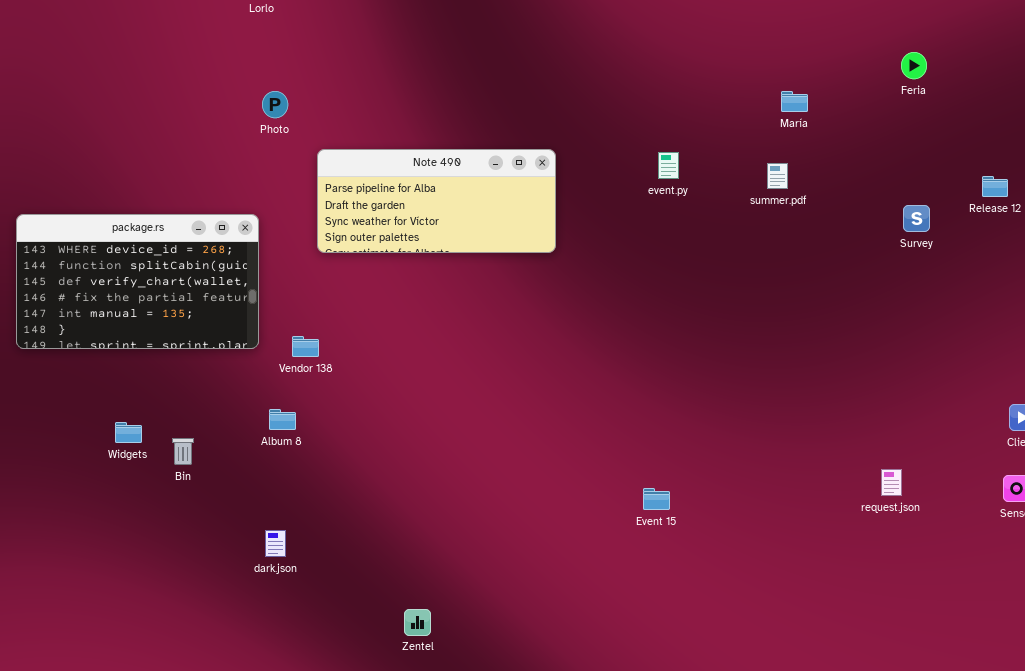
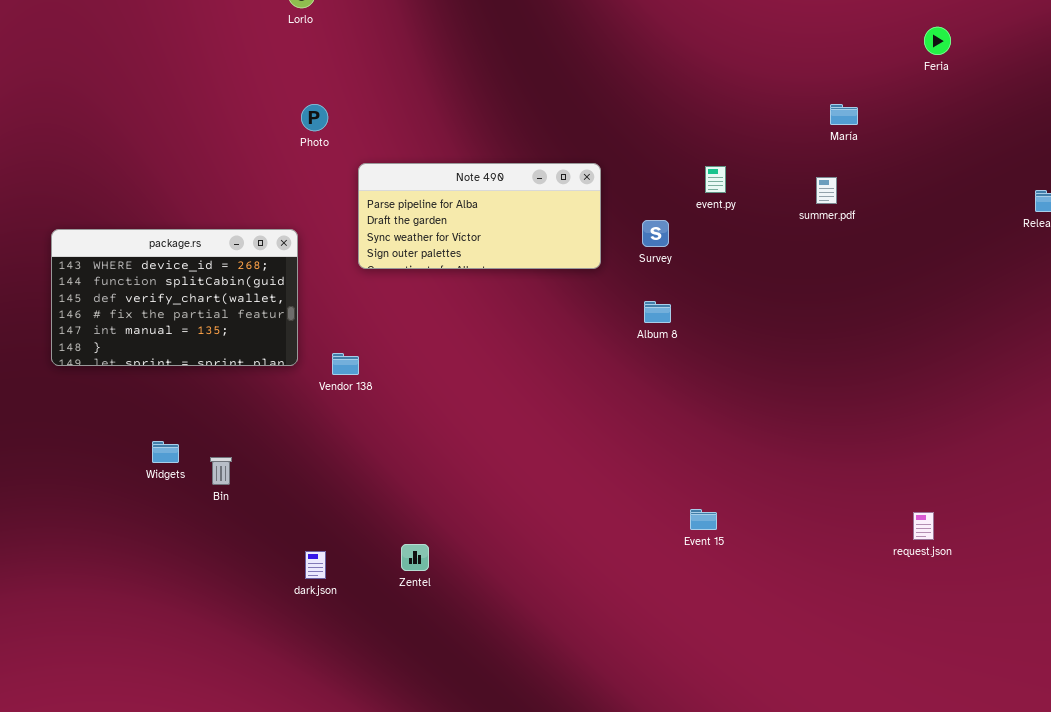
Feria: [901,52,927,79] -> [924,27,951,55], moved
Survey: [903,205,930,232] -> [642,220,669,247], moved
Album 8: [269,409,296,430] -> [644,301,671,323], moved
request.json: [881,469,902,496] -> [913,512,934,540], moved
Zentel: [404,609,431,636] -> [401,544,429,571], moved

